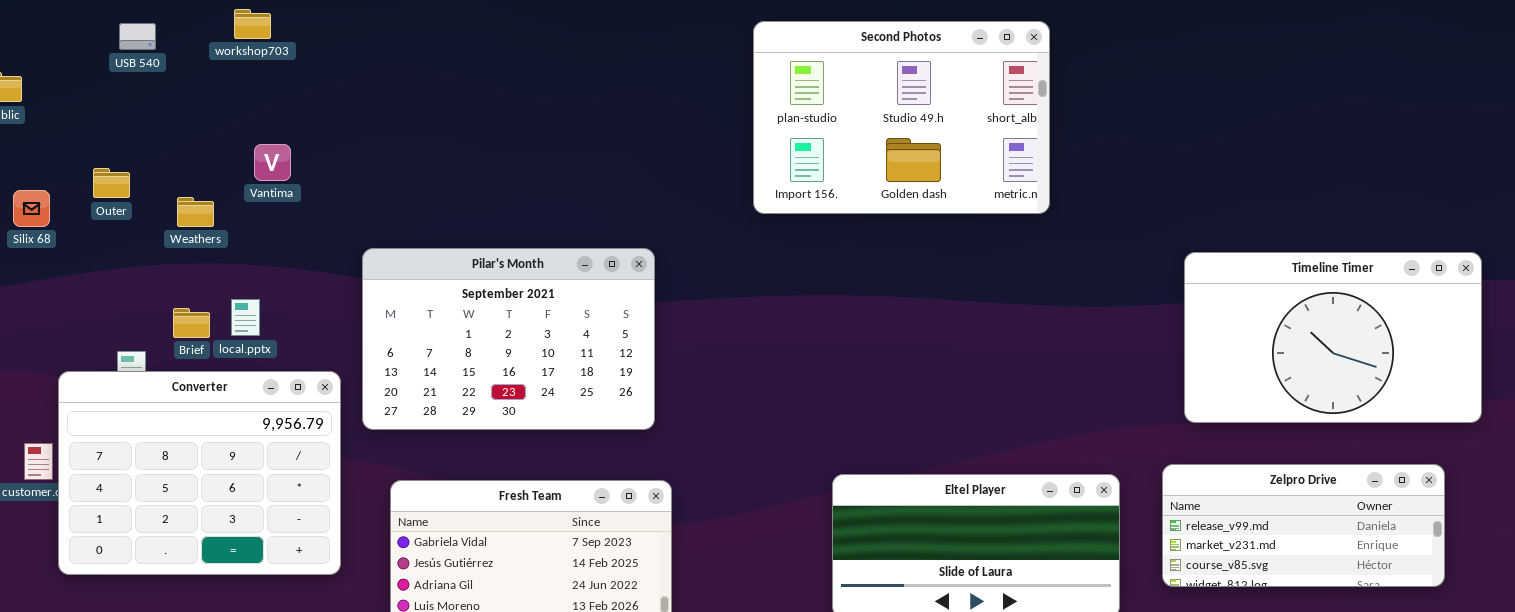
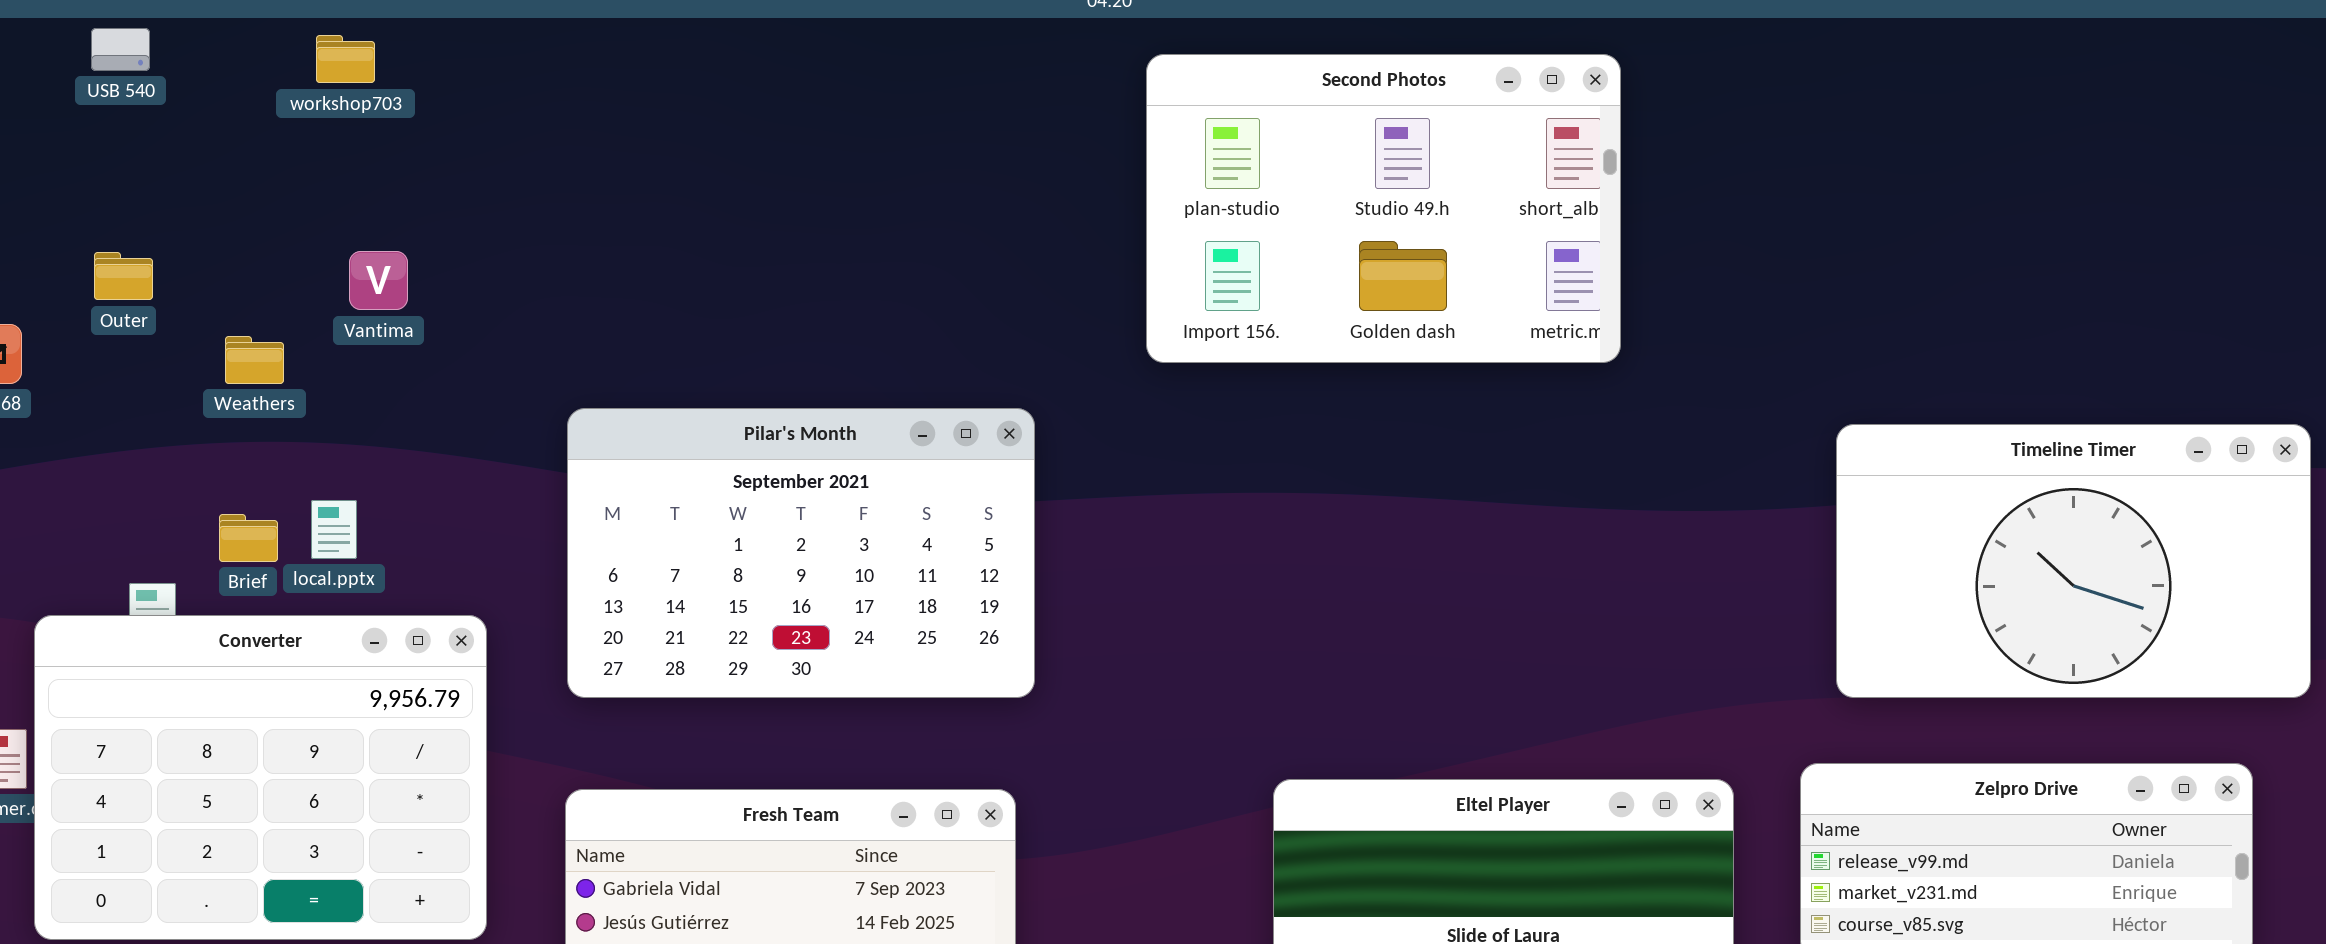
USB 540: [119,23,156,50] -> [91,28,150,71], moved
Outer: [93,168,130,198] -> [94,252,153,300], moved
Pilar's Month: [362,248,655,430] -> [567,408,1035,698], moved

